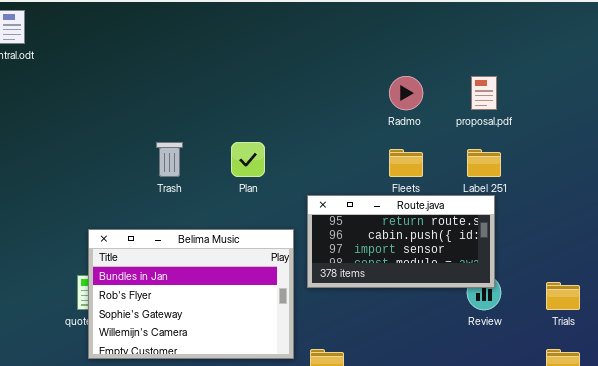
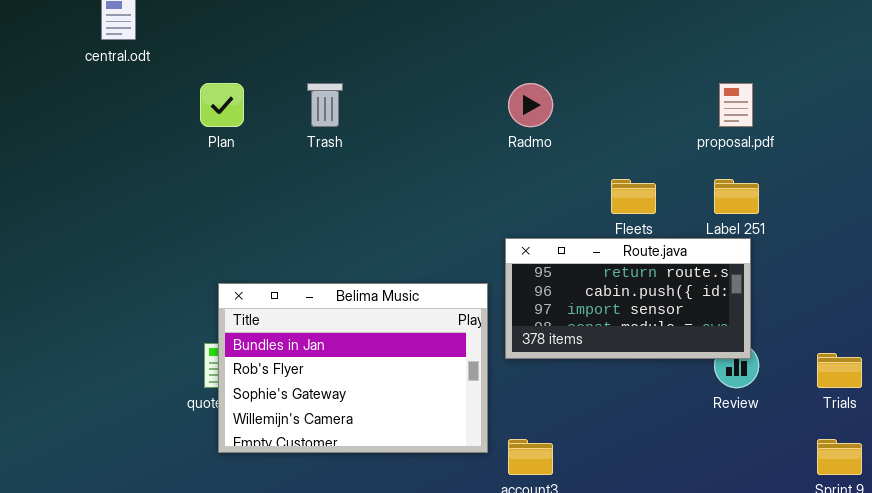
Radmo: [389,76,423,110] -> [508,83,553,127], moved
Trash: [156,142,183,177] -> [307,83,343,127], moved
Plan: [231,142,265,177] -> [200,83,244,127], moved

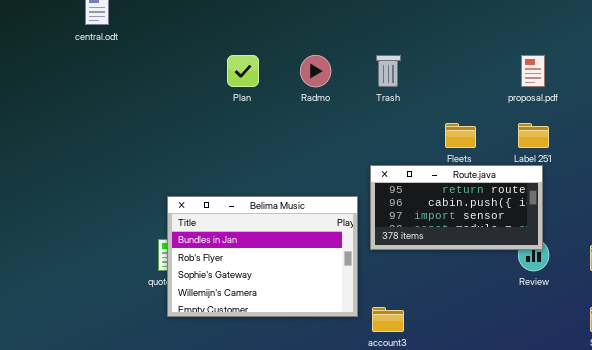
Plan: [200,83,244,127] -> [227,55,259,87], moved
Trash: [307,83,343,127] -> [376,55,401,87], moved
Radmo: [508,83,553,127] -> [300,55,331,87], moved

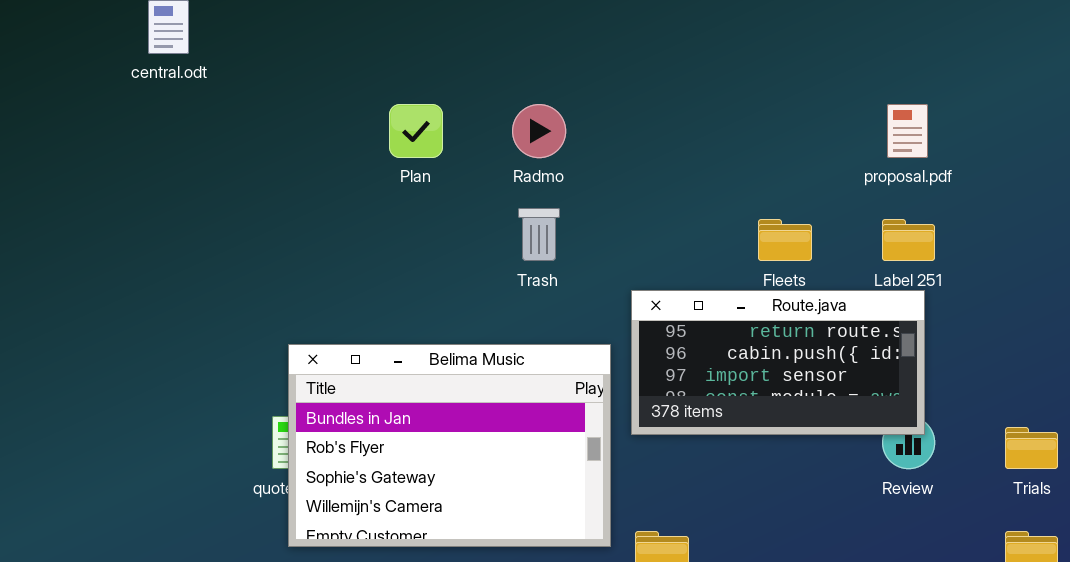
Trash: [376,55,401,87] -> [518,208,560,261], moved

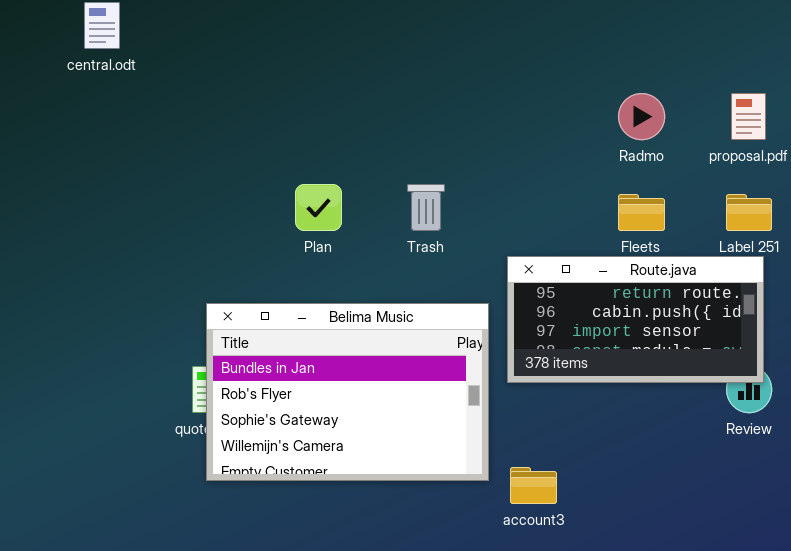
Plan: [389,104,443,158] -> [295,184,342,231], moved
Radmo: [512,104,566,158] -> [618,93,665,140], moved

